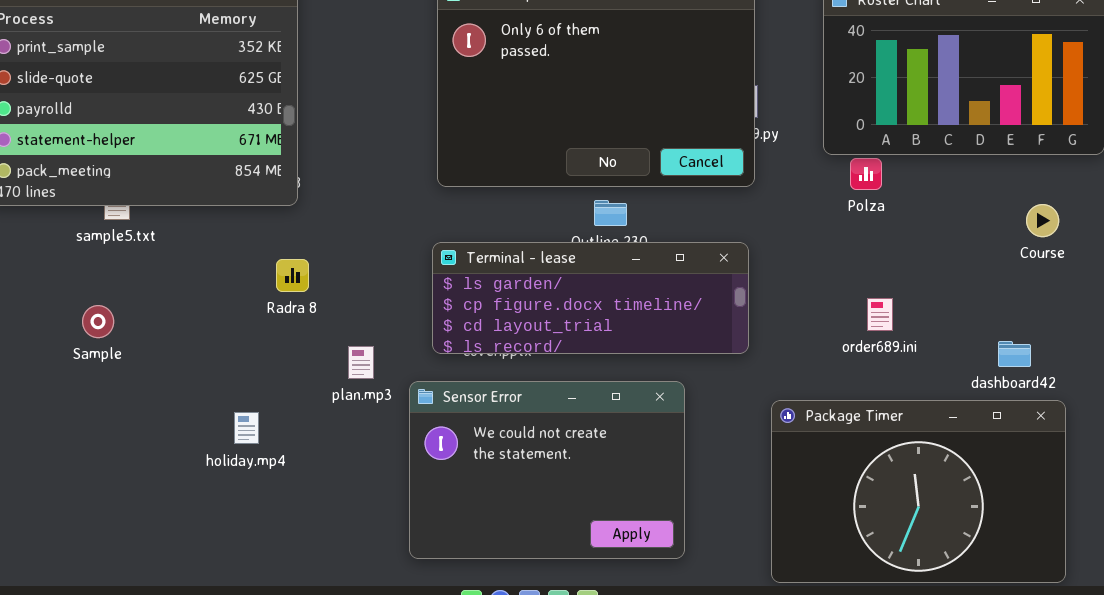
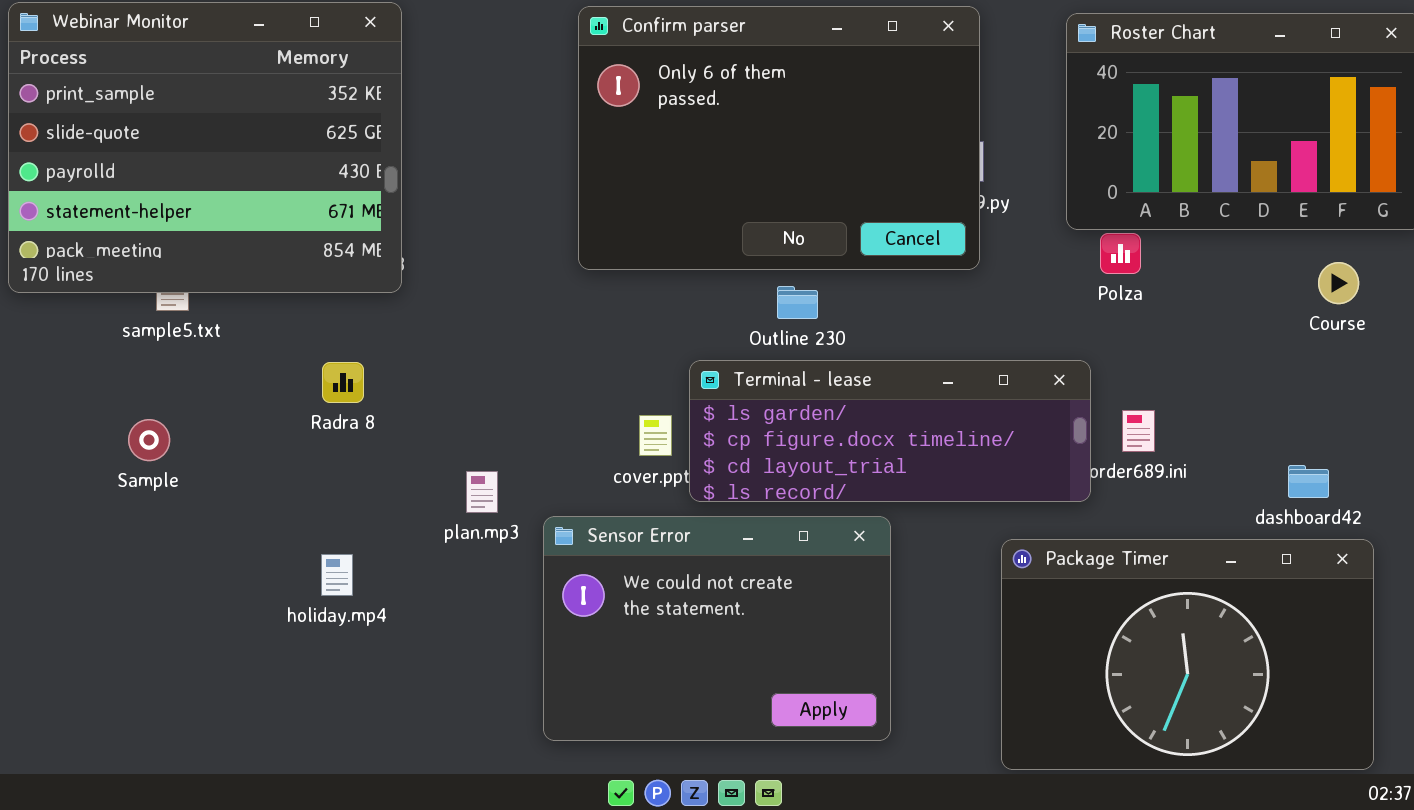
Course: [1026,204,1059,237] -> [1318,262,1359,304], moved
Terminal - lease: [432,242,749,354] -> [689,360,1091,502], moved
Radra 8: [276,259,309,292] -> [322,362,364,403], moved

